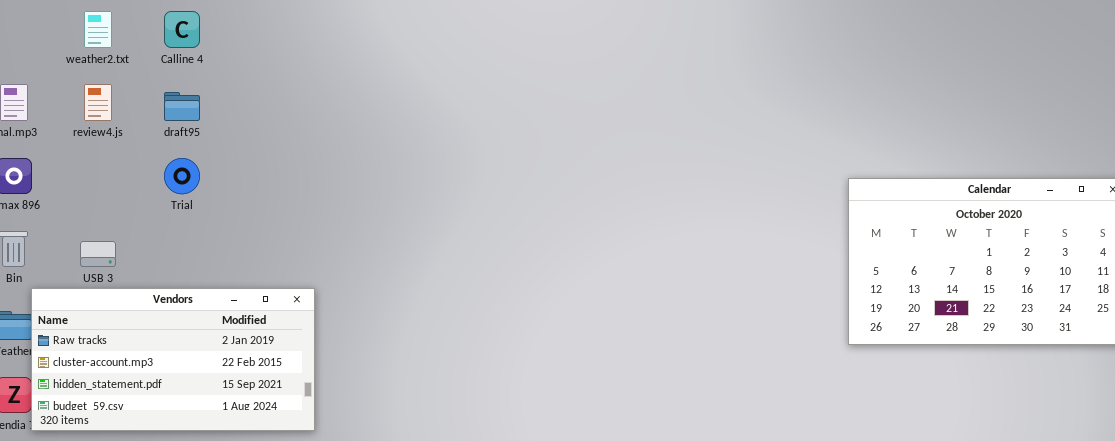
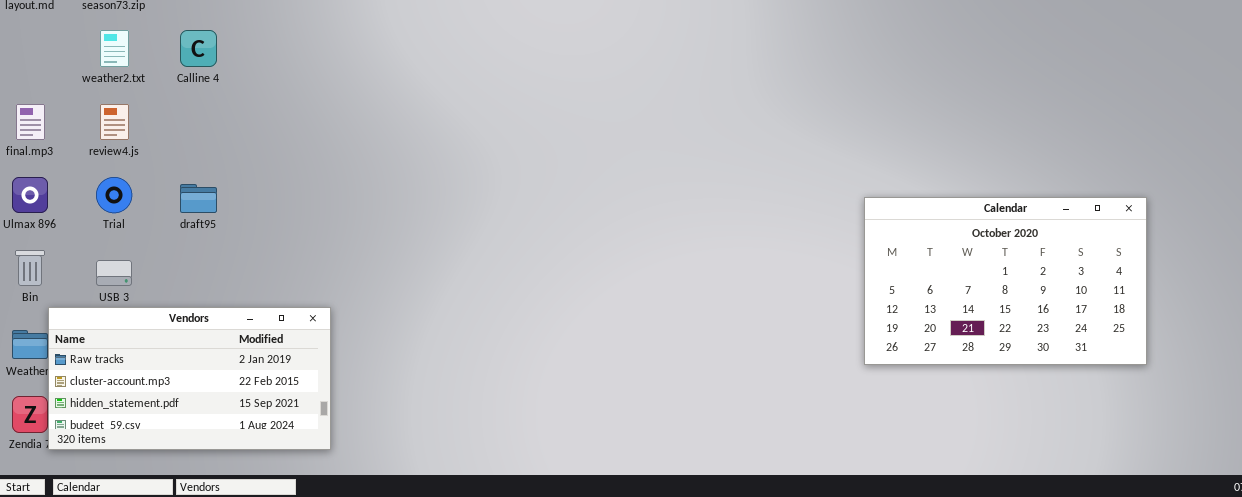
draft95: [164,92,200,121] -> [180,184,217,213], moved
Trial: [164,158,200,194] -> [96,177,132,213], moved

